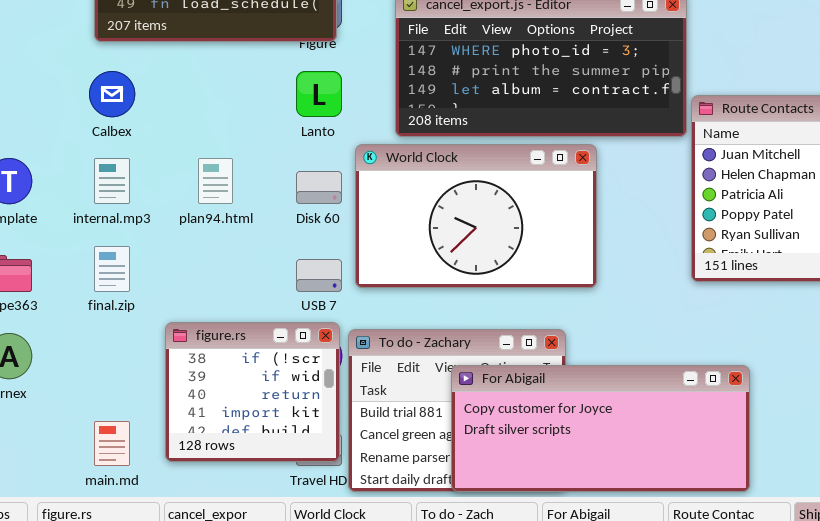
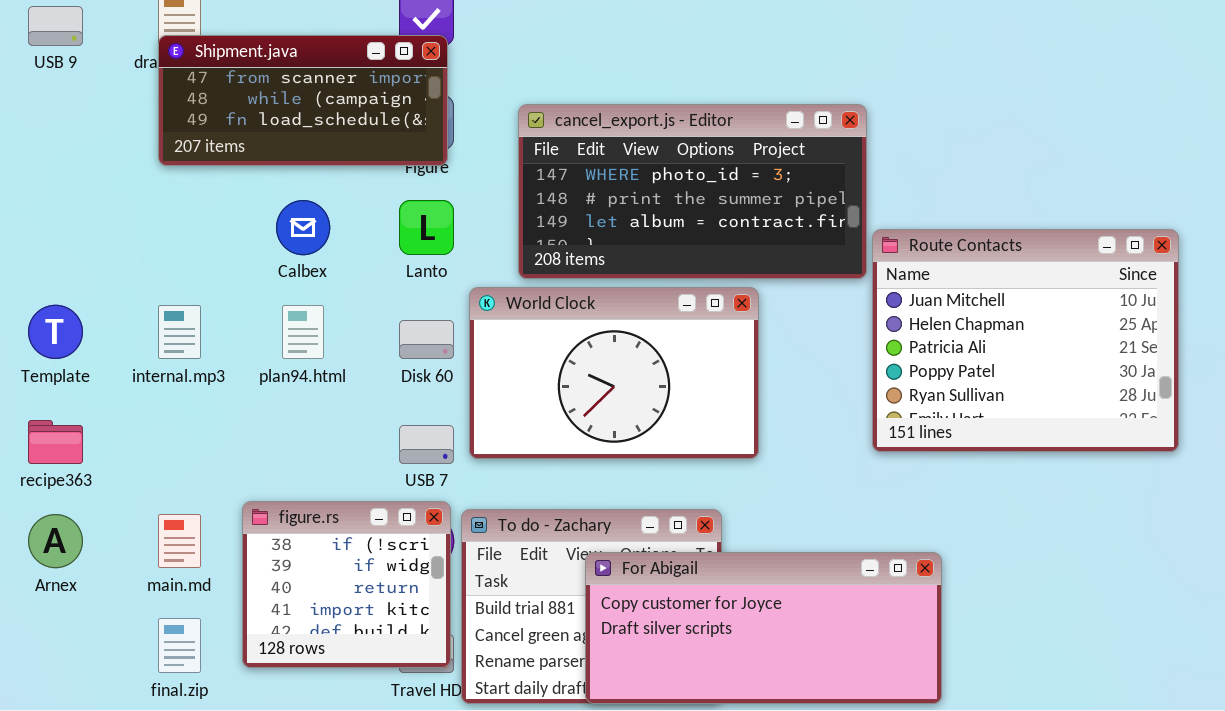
Calbex: [89,71,135,117] -> [276,200,330,255], moved
final.zip: [94,246,130,292] -> [158,618,201,673], moved
main.md: [94,421,130,466] -> [158,514,201,568], moved

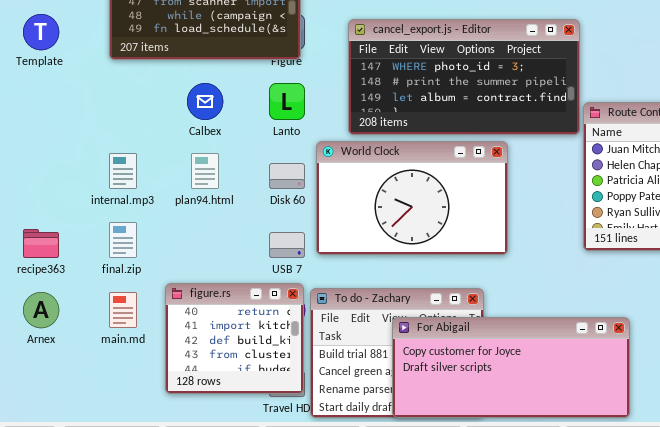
Template: [28,305,83,359] -> [23,14,59,50], moved
figure.rs: [242,501,451,668] -> [165,283,304,394], scrolled down 2 rows
final.zip: [158,618,201,673] -> [109,222,137,258], moved

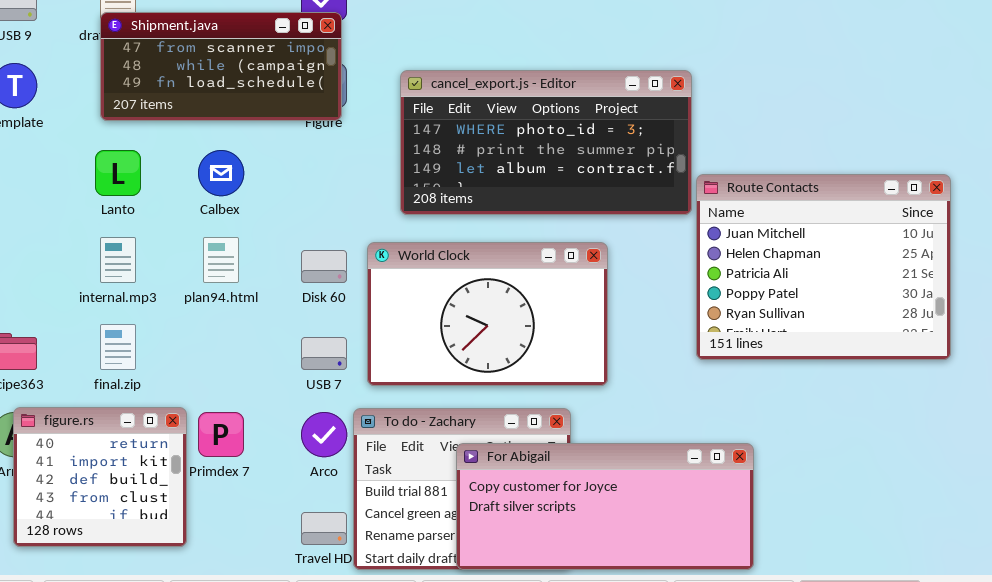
Lanto: [269,83,305,120] -> [95,150,141,196], moved
World Clock: [316,141,508,255] -> [367,242,608,386], moved
figure.rs: [165,283,304,394] -> [13,407,187,547], moved

